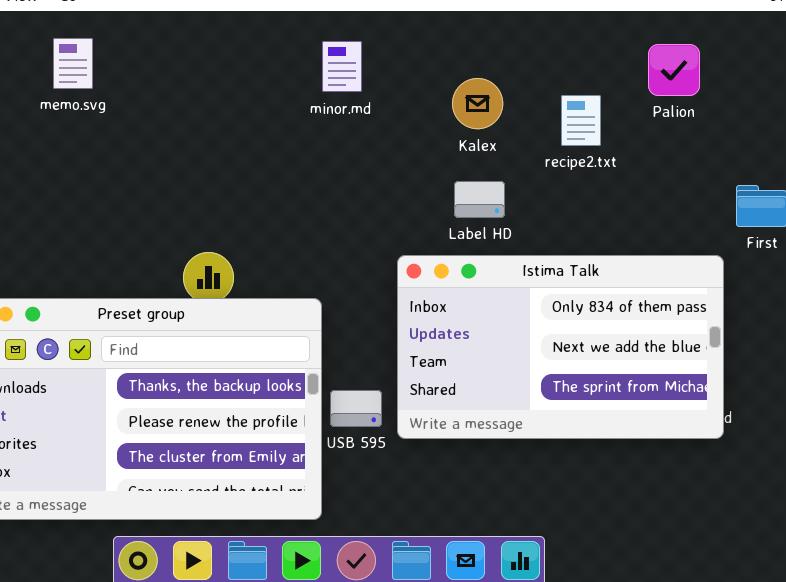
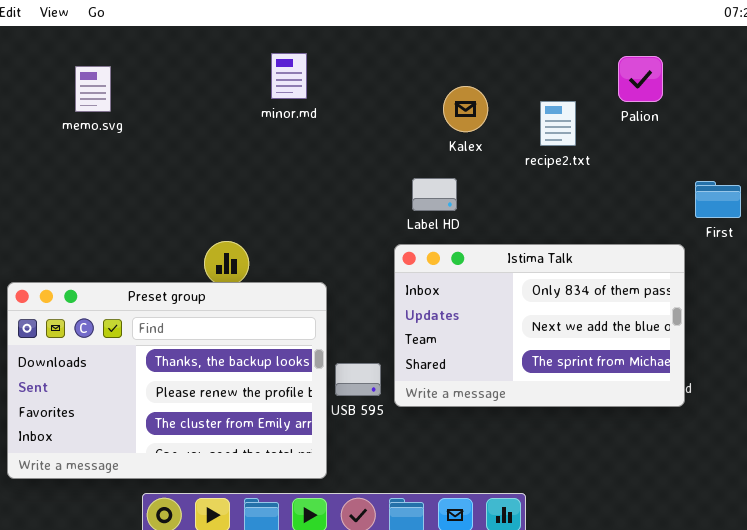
memo.svg: [53,38,93,89] -> [75,66,111,112], moved
minor.md: [322,41,362,92] -> [271,53,307,99], moved
Label HD: [454,181,505,218] -> [412,178,457,211], moved

